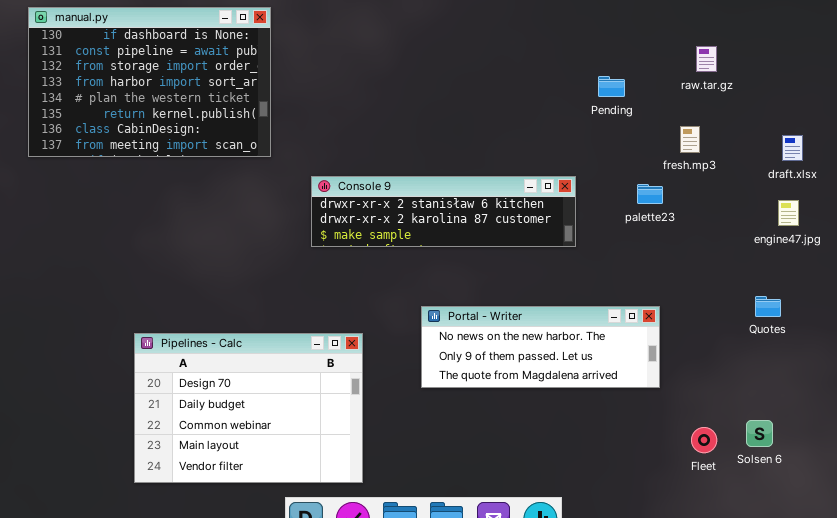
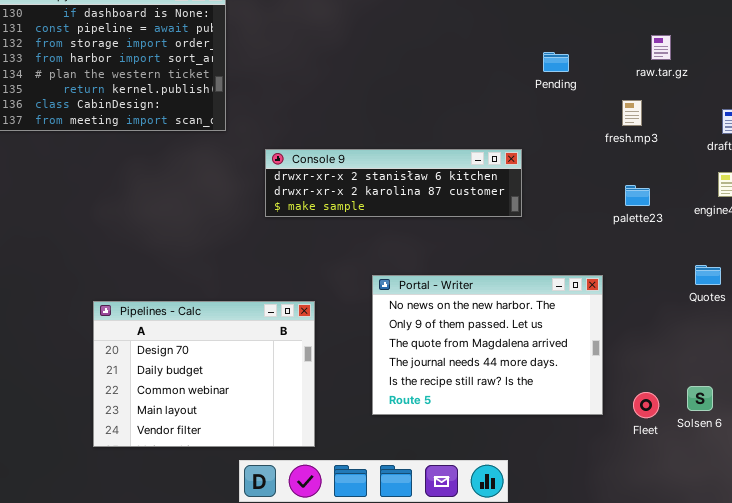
raw.tar.gz: [696,46,717,72] -> [651,35,671,60], moved
palette23: [637,184,663,204] -> [625,185,650,206], moved
Portal - Writer: [421,306,660,388] -> [372,275,603,415], resized

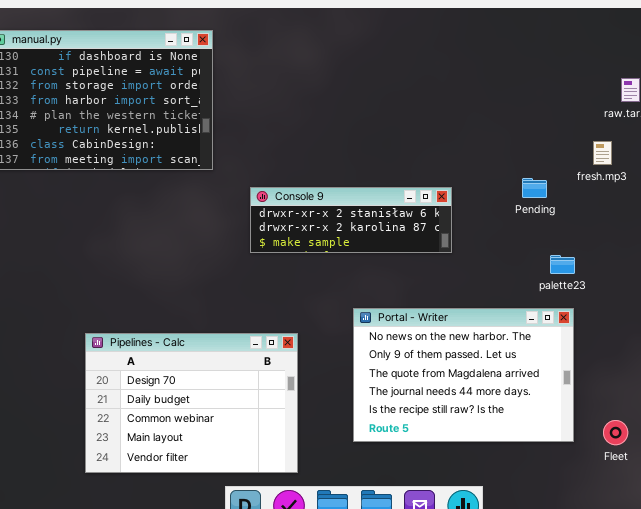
Pending: [543,52,569,72] -> [522,178,547,198], moved
Console 9: [265,149,522,217] -> [250,187,452,253], resized
palette23: [625,185,650,206] -> [550,255,575,274], moved

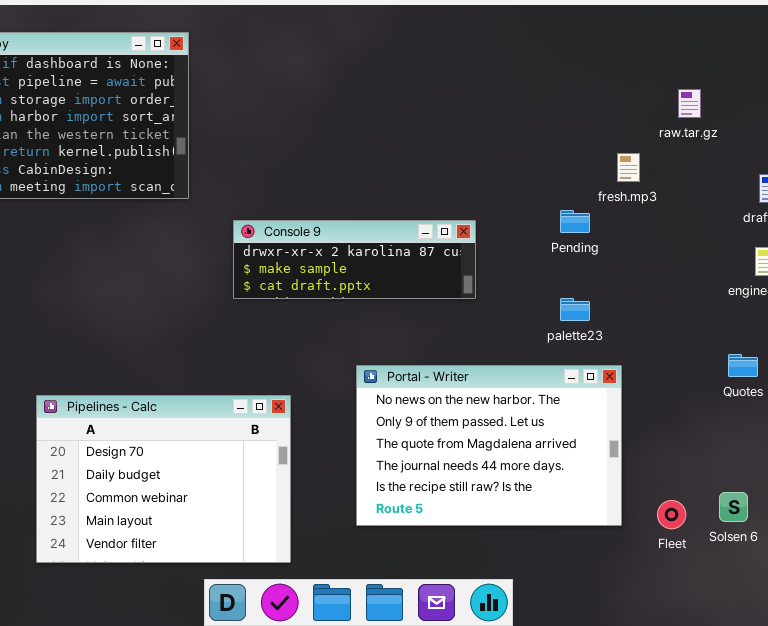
fresh.mp3: [593,141,612,165] -> [617,153,640,182], moved
Console 9: [250,187,452,253] -> [233,220,476,299], scrolled down 1 row
palette23: [550,255,575,274] -> [560,298,590,321], moved

